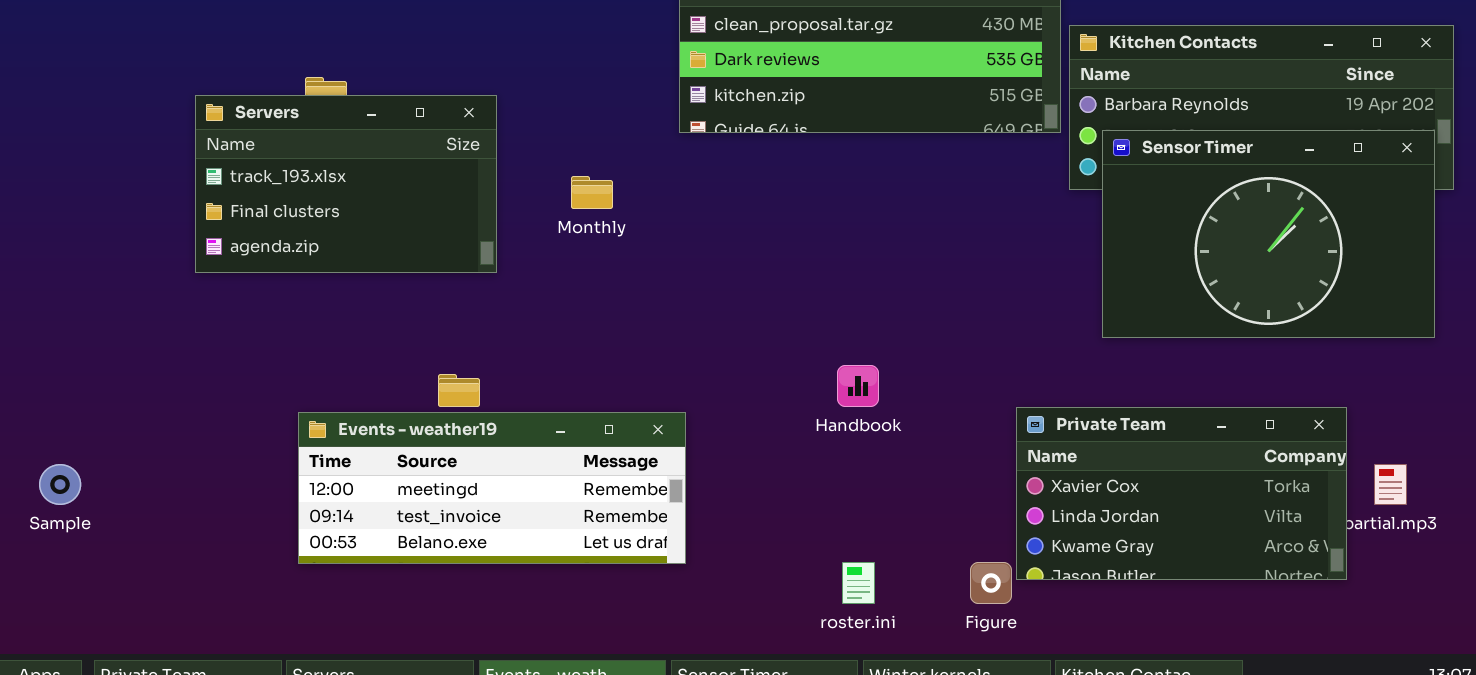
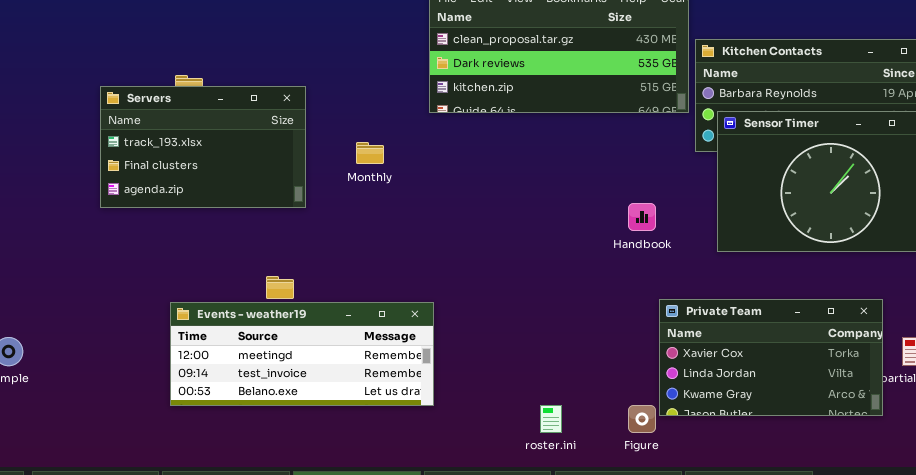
Handbook: [837,365,879,407] -> [628,203,656,231], moved

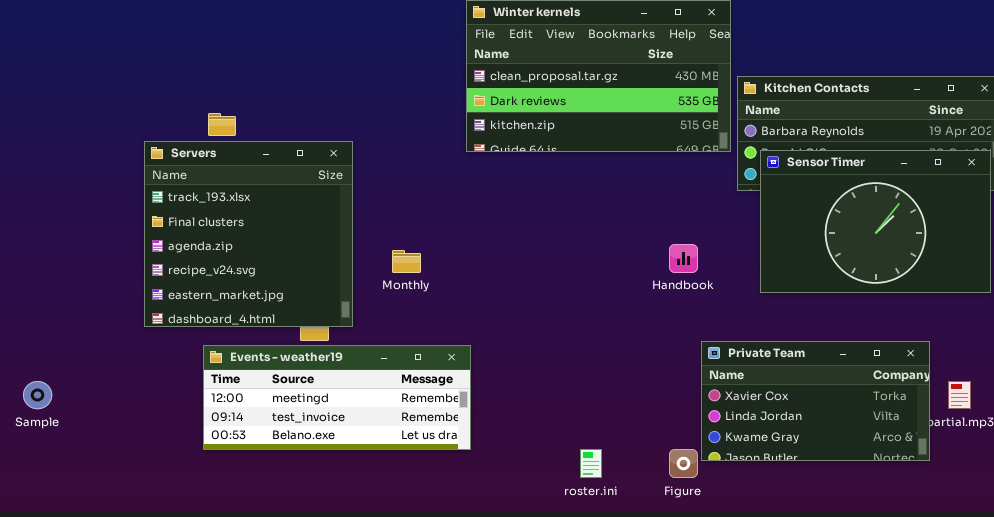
Servers: [100,86,306,208] -> [144,141,353,327], moved, resized
Monthly: [356,142,384,164] -> [392,250,421,273], moved

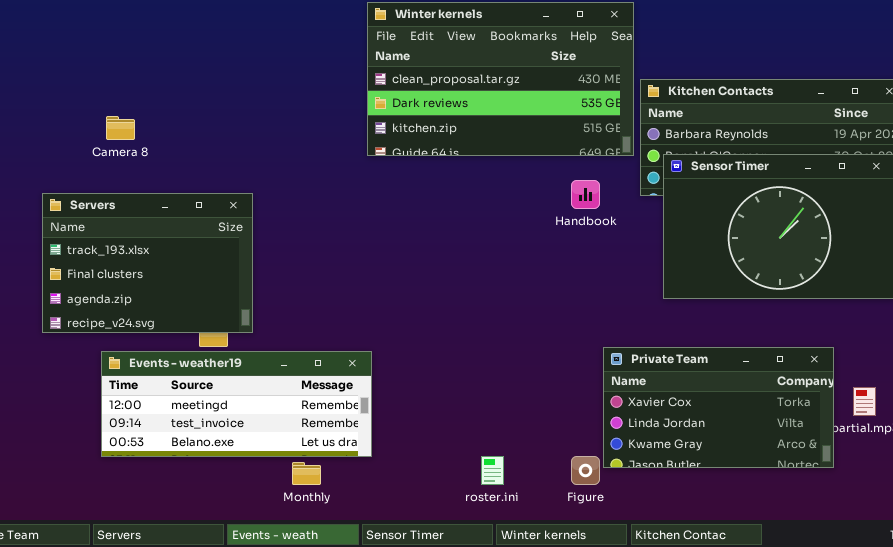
Servers: [144,141,353,327] -> [42,193,253,333], resized
Handbook: [669,244,698,273] -> [571,180,600,209], moved
Monthly: [392,250,421,273] -> [292,462,321,485], moved

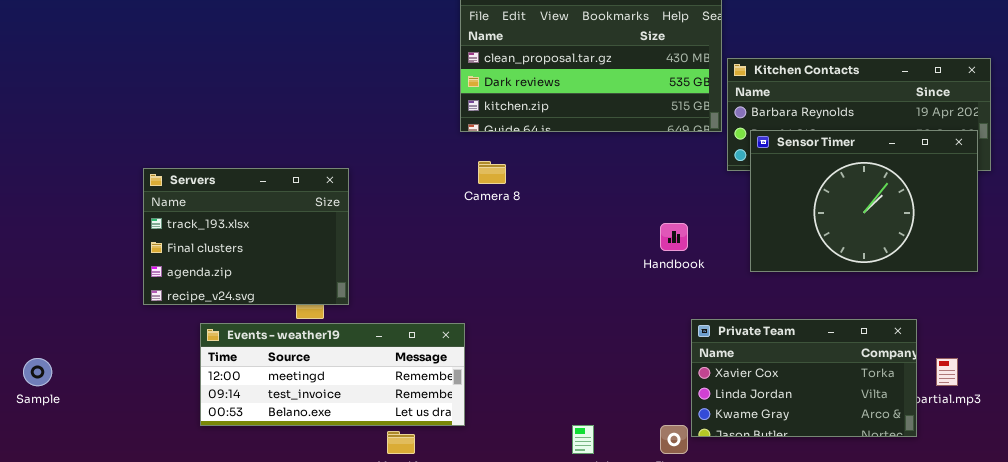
Camera 8: [106,116,135,140] -> [478,161,506,184], moved
Handbook: [571,180,600,209] -> [660,223,688,251], moved

